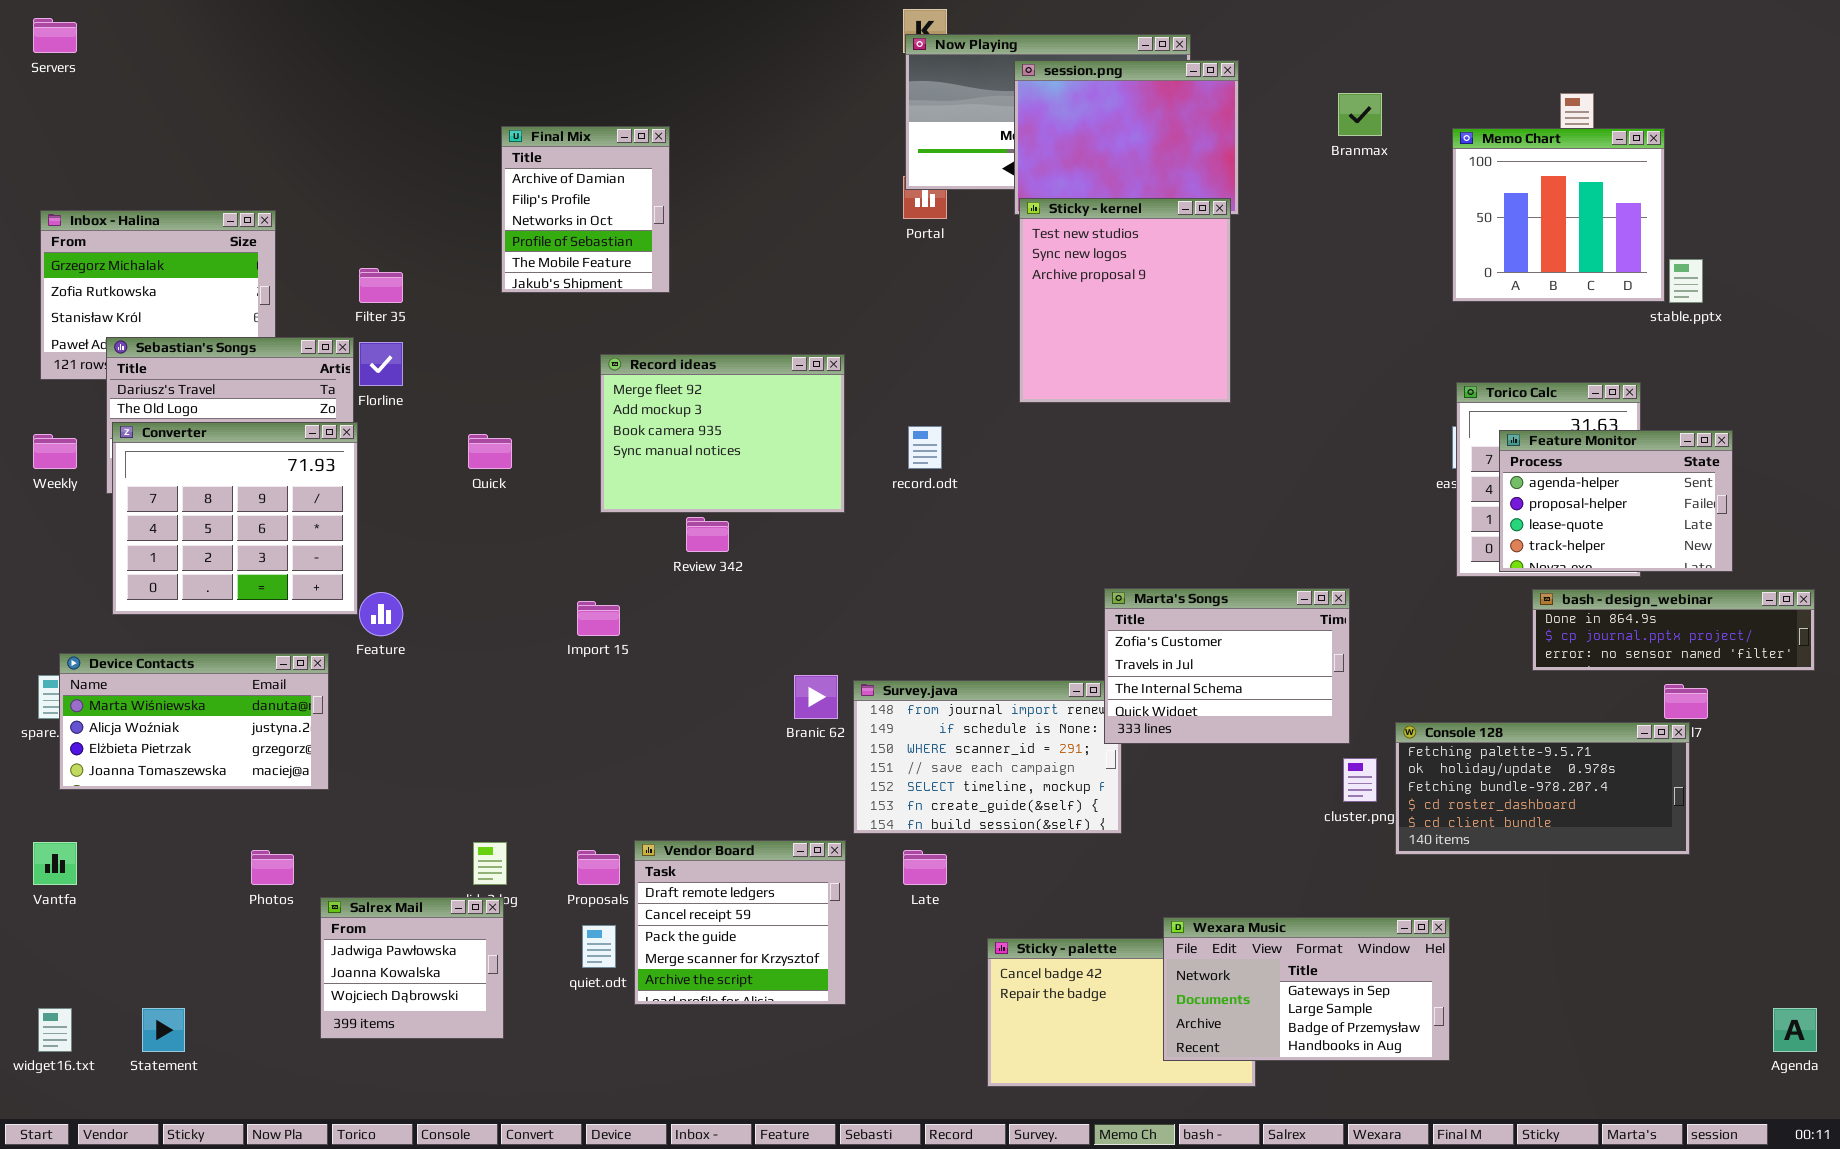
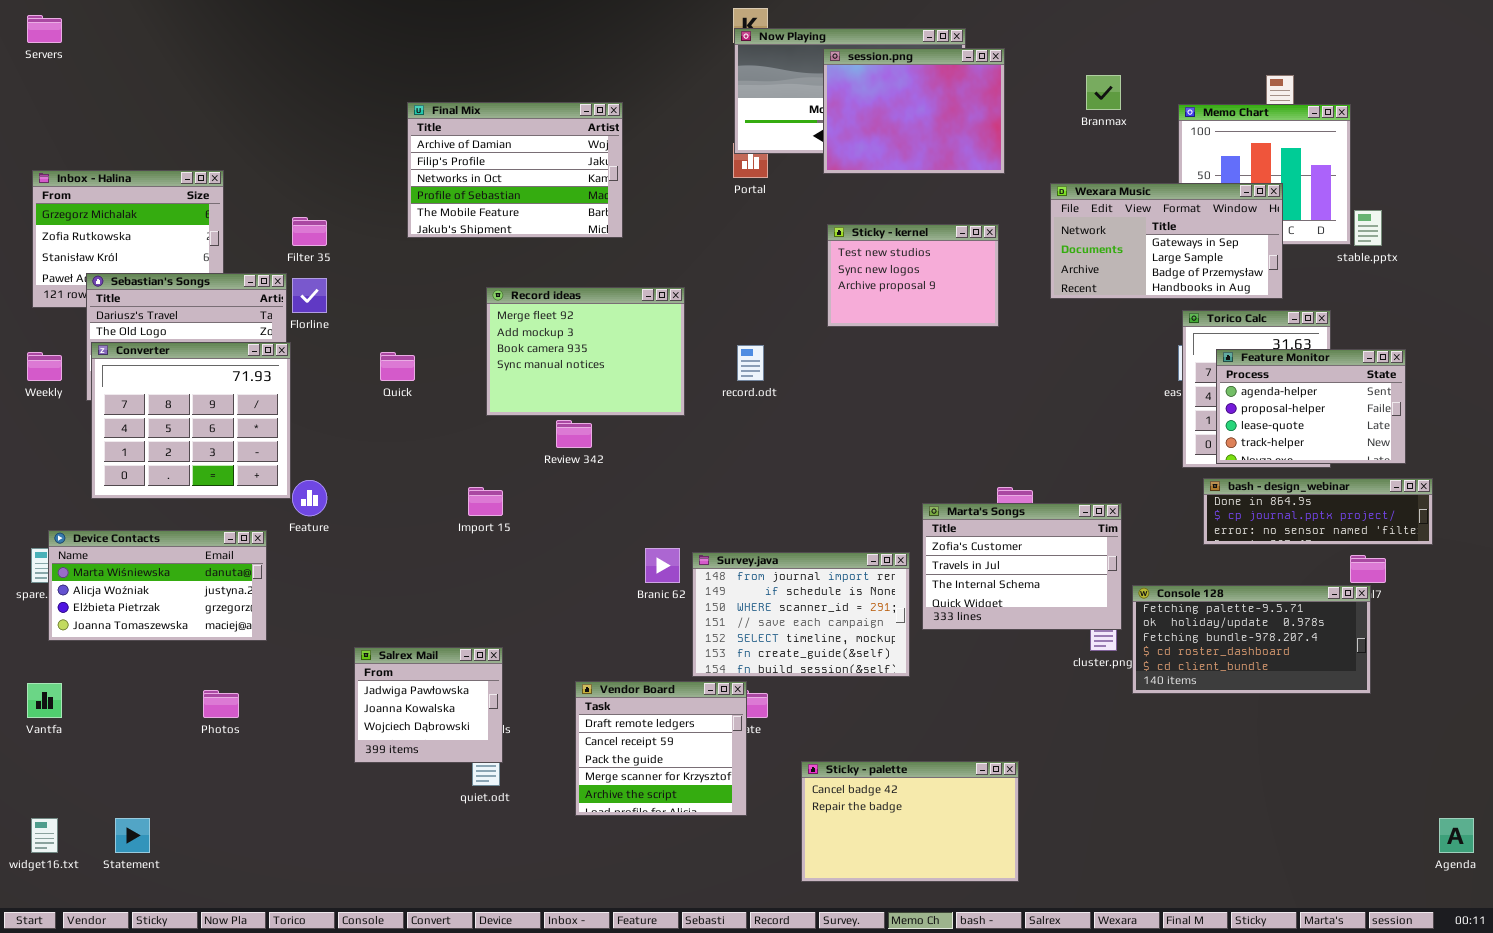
Final Mix: [501,126,670,293] -> [407,102,623,238], resized
Sticky - kernel: [1019,198,1231,403] -> [827,224,999,327], resized
Marta's Songs: [1104,588,1350,744] -> [922,503,1122,630], moved
bash - design_webinar: [1532,589,1815,671] -> [1203,478,1433,545], moved
Vendor Board: [634,840,846,1005] -> [575,681,747,816], moved
Salrex Mail: [320,897,504,1039] -> [354,647,503,763], moved
Wexara Music: [1163,917,1450,1061] -> [1050,183,1283,299], moved

